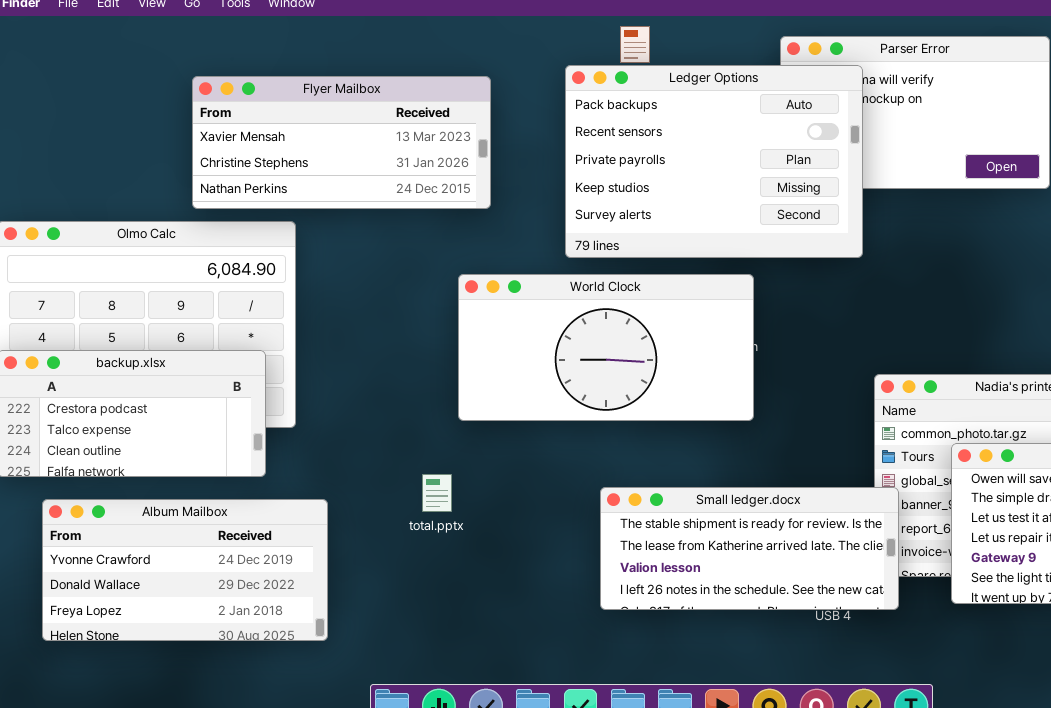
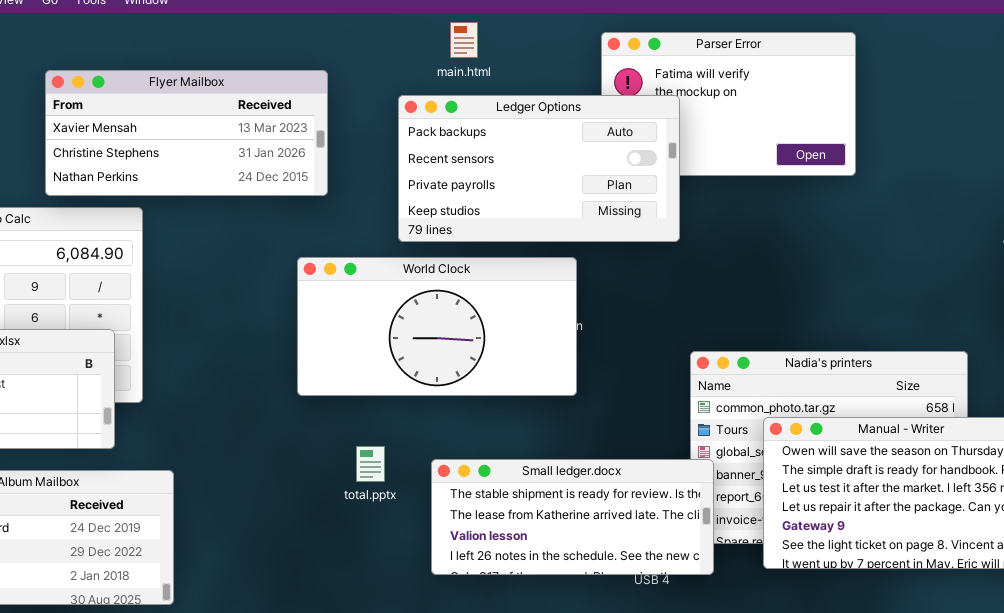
Ledger Options: [565,65,863,258] -> [398,95,680,242], resized
total.pptx: [422,474,452,512] -> [356,446,385,482], moved

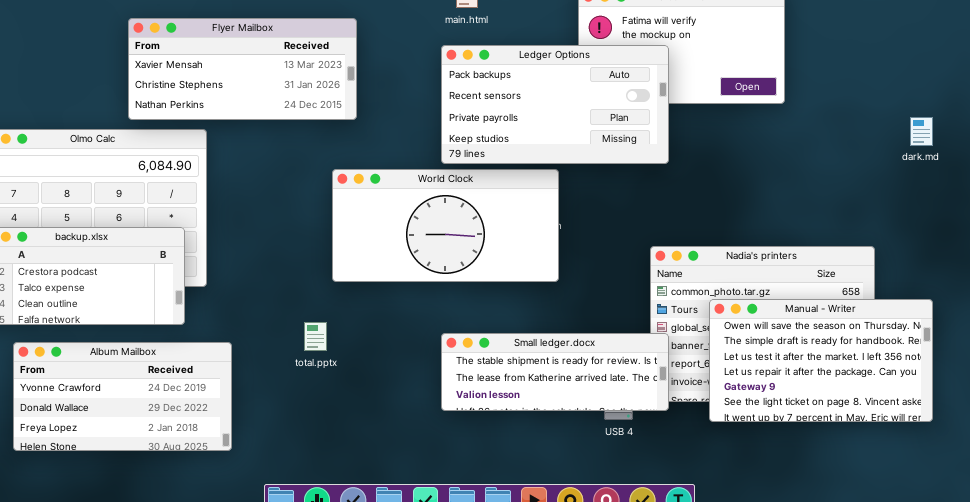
Ledger Options: [398,95,680,242] -> [441,45,669,164], moved
total.pptx: [356,446,385,482] -> [304,322,327,351], moved
Small ledger.docx: [431,459,714,575] -> [441,333,669,411], resized

